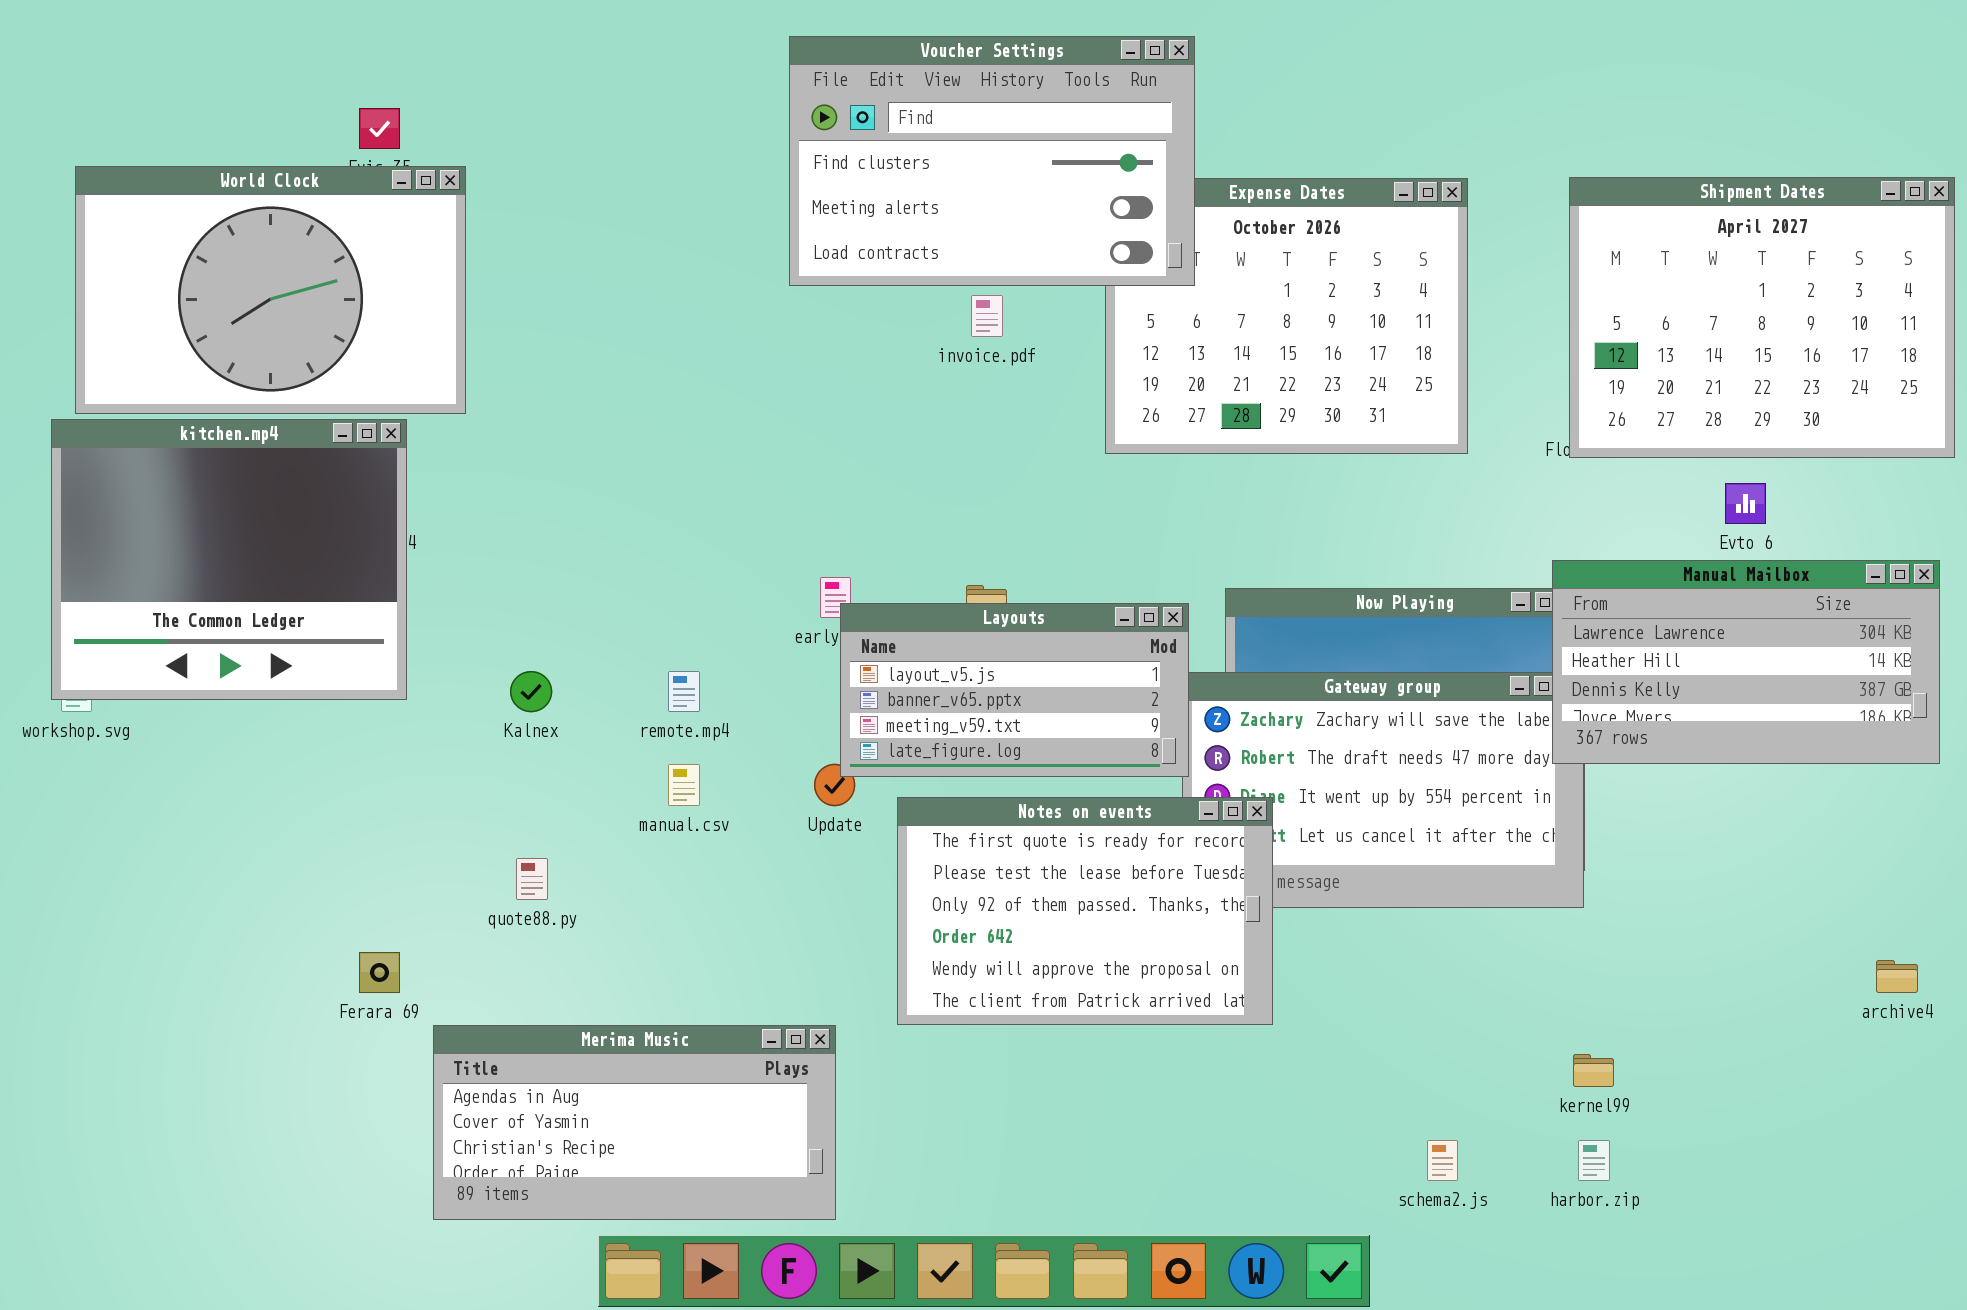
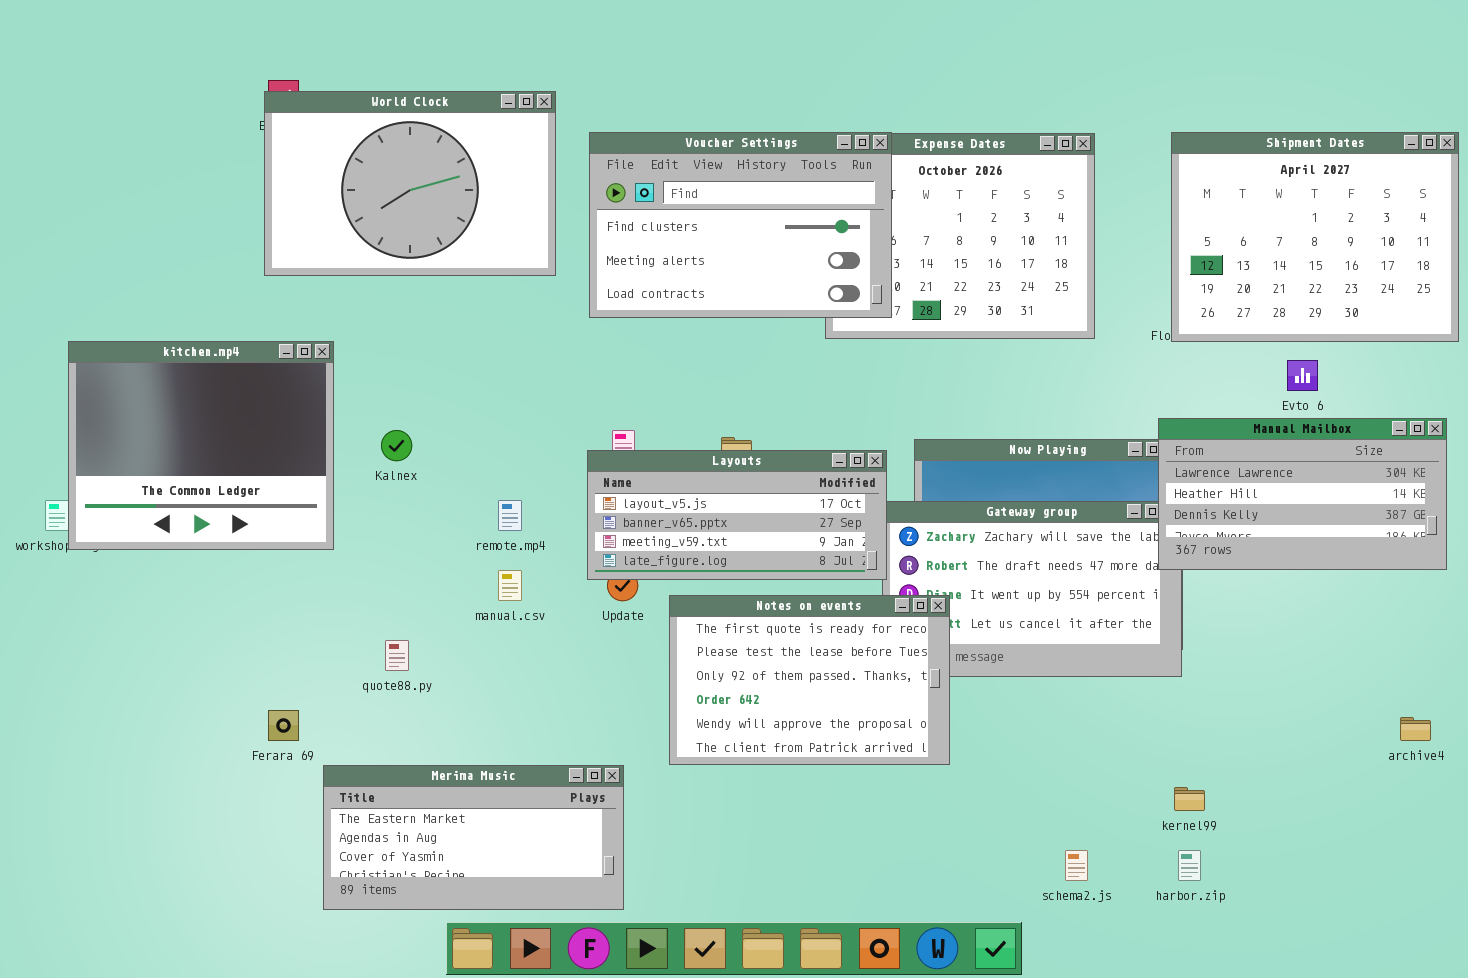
Voucher Settings: [789,36,1195,286] -> [589,132,892,318], moved
World Clock: [75,166,466,414] -> [264,91,556,276], moved
kitchen.mp4: [51,419,407,700] -> [68,341,334,550], moved
Layouts: [840,603,1189,777] -> [587,450,887,580], resized
Kalnex: [510,671,552,712] -> [381,430,412,461], moved
Merima Music: [433,1025,836,1220] -> [323,765,624,910], scrolled up 1 row

